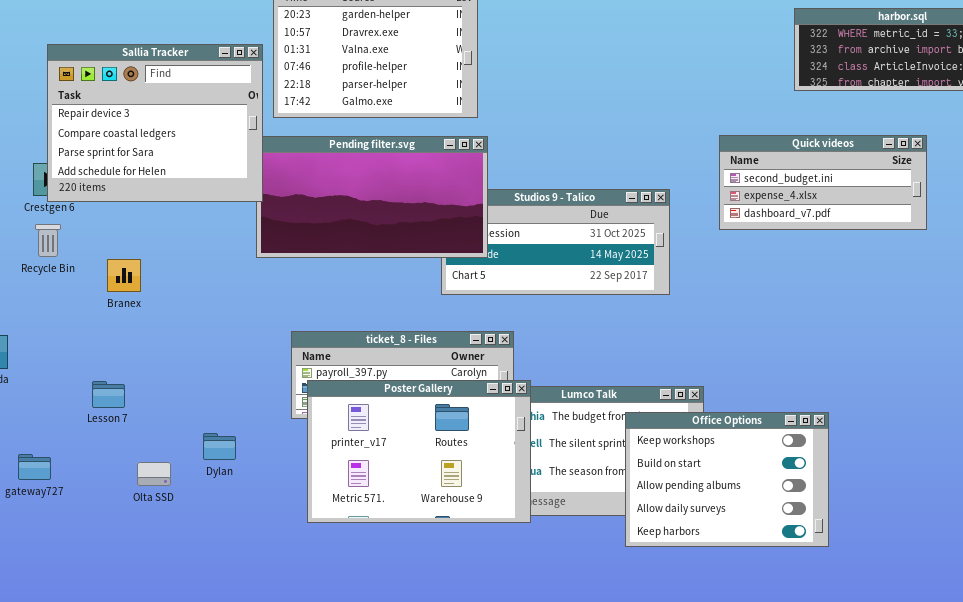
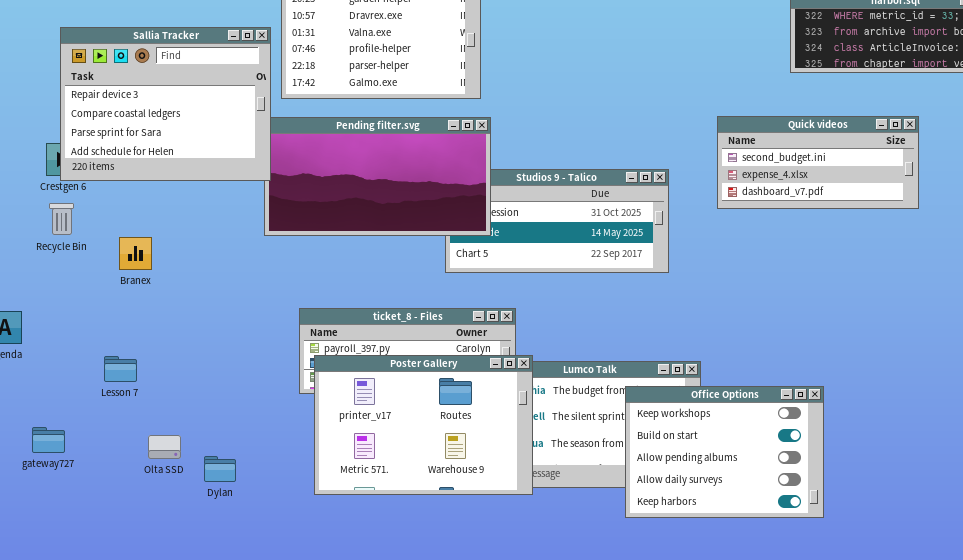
Dylan: [203,433,236,460] -> [204,456,236,482], moved

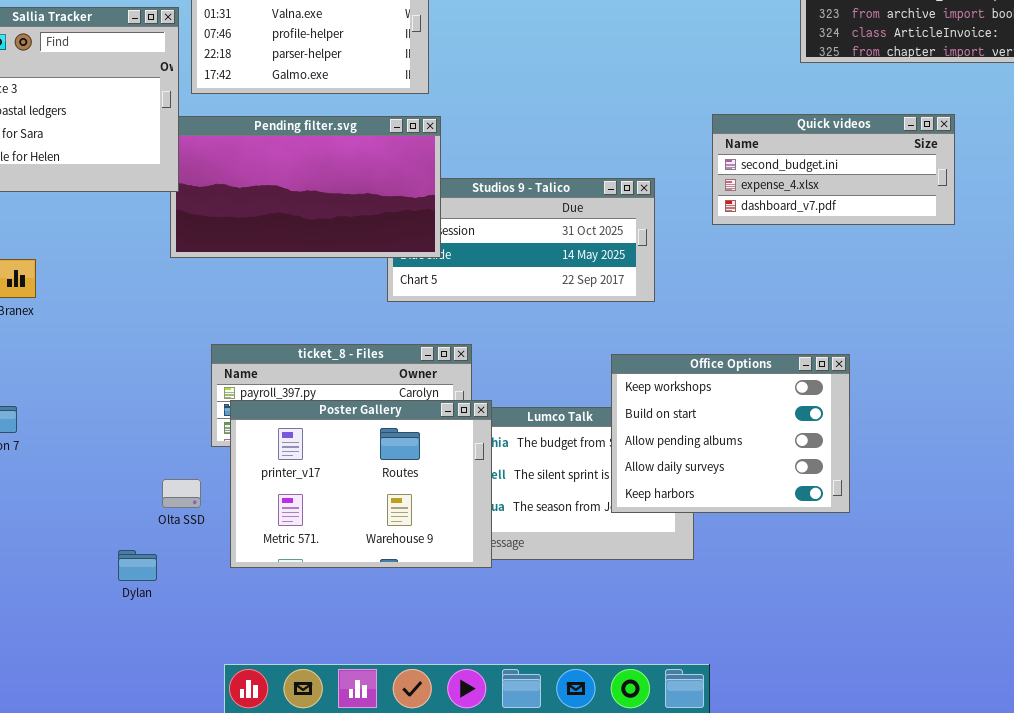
Office Options: [625,386,824,518] -> [611,354,850,513], moved
Olta SSD: [148,435,181,459] -> [162,479,201,508], moved
Dylan: [204,456,236,482] -> [118,550,157,581], moved

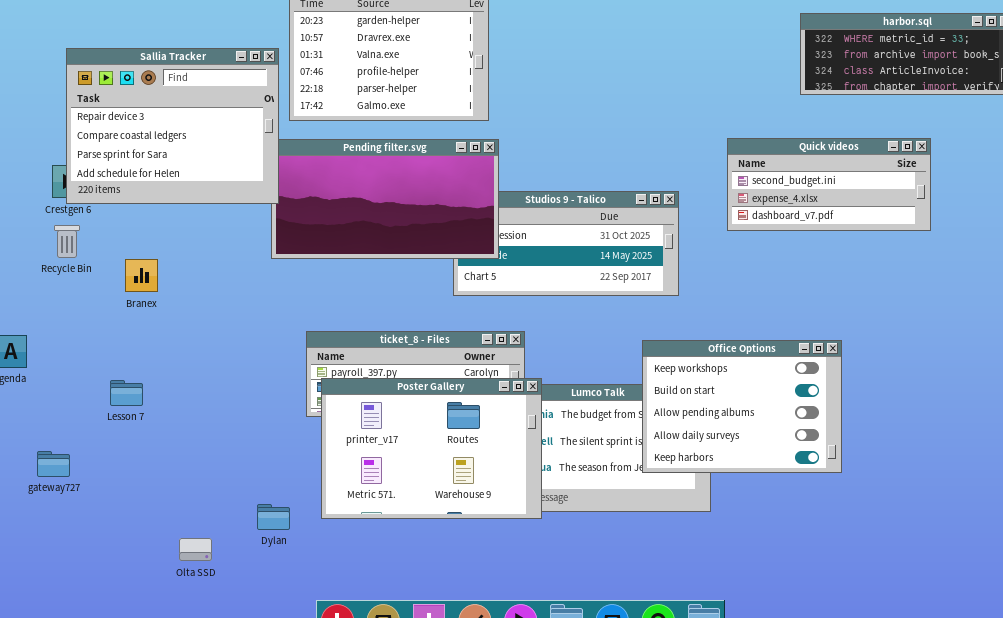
Olta SSD: [162,479,201,508] -> [179,538,212,561], moved
Dylan: [118,550,157,581] -> [257,504,290,530], moved

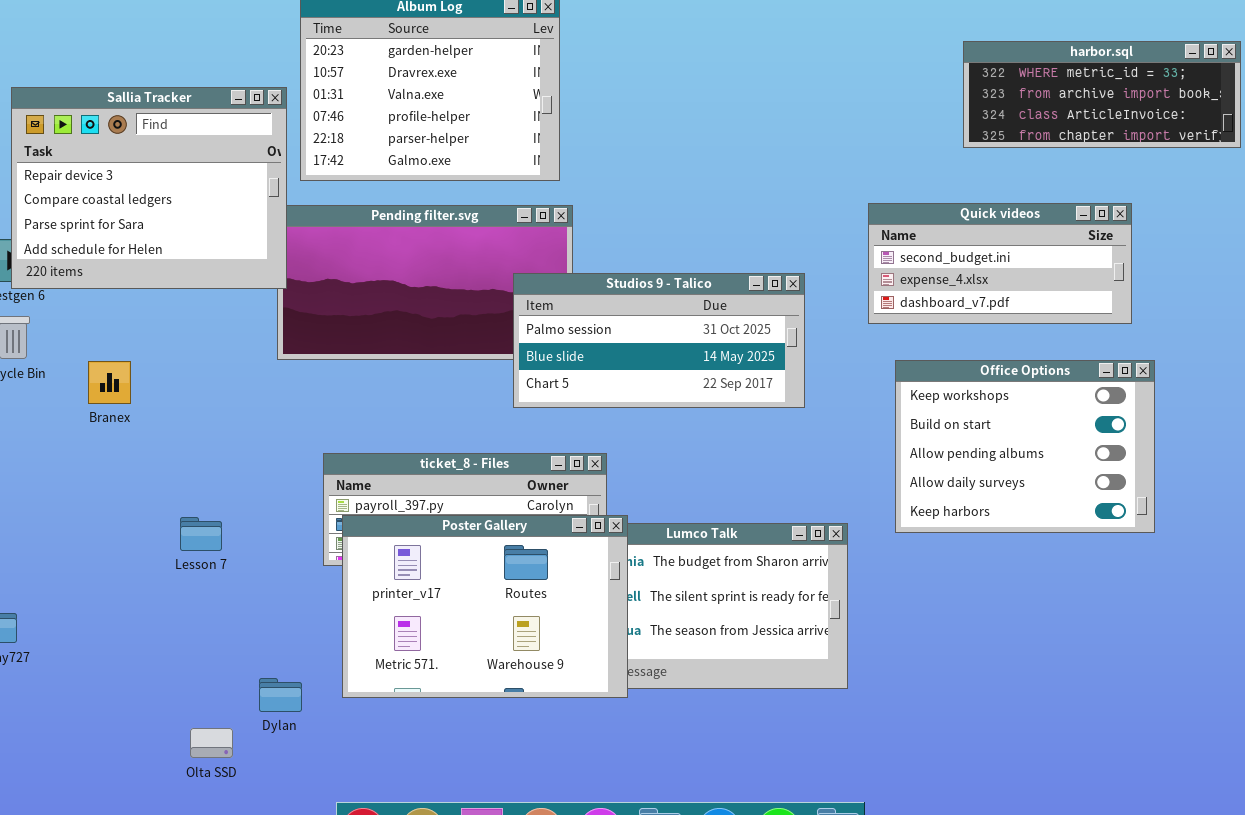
Studios 9 - Talico: [453,191,679,296] -> [513,273,805,408], raised
Office Options: [642,340,842,473] -> [895,360,1155,533], moved
Lesson 7: [110,380,143,406] -> [180,517,222,551], moved
Olta SSD: [179,538,212,561] -> [190,728,233,758], moved

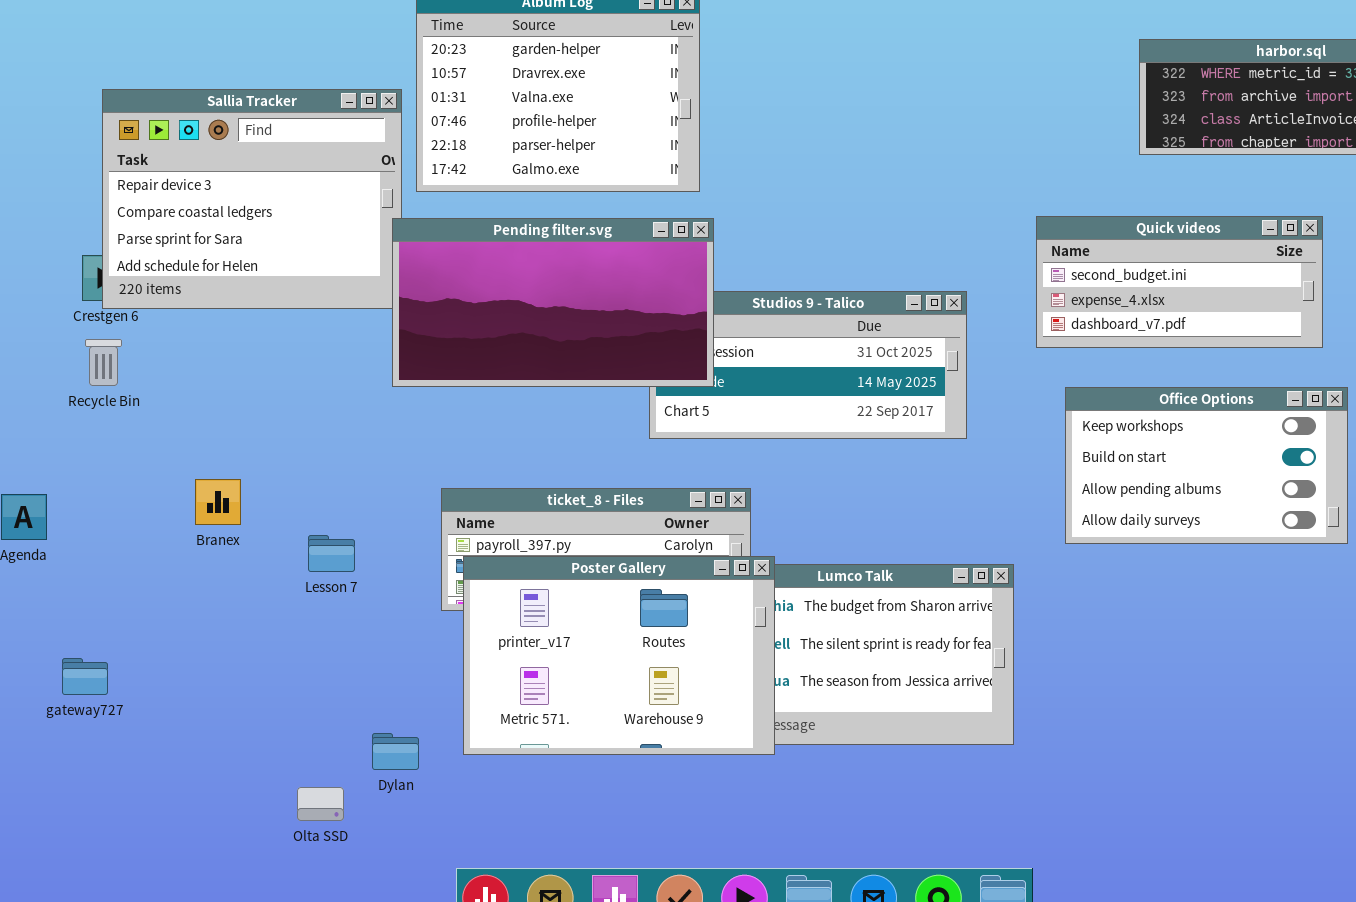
Pending filter.svg: [277,205,573,360] -> [392,218,714,387], raised
Office Options: [895,360,1155,533] -> [1065,387,1348,544], resized
Branex: [88,361,131,404] -> [195,479,241,525], moved
Lesson 7: [180,517,222,551] -> [308,535,355,572], moved

